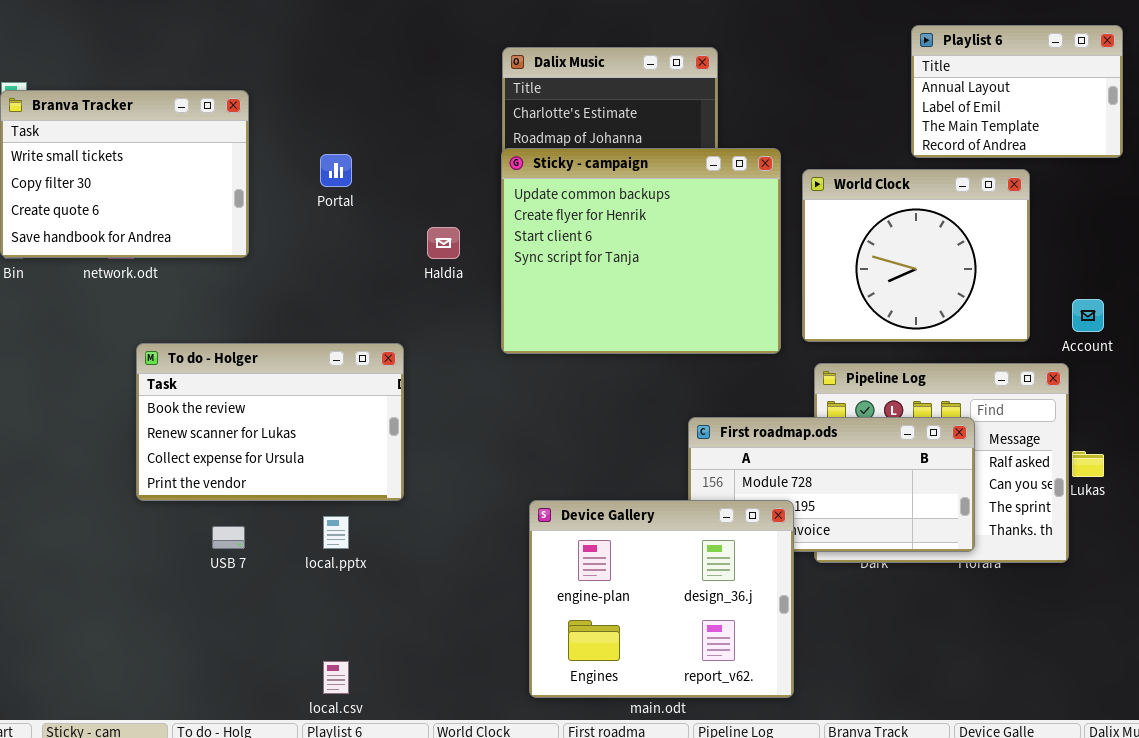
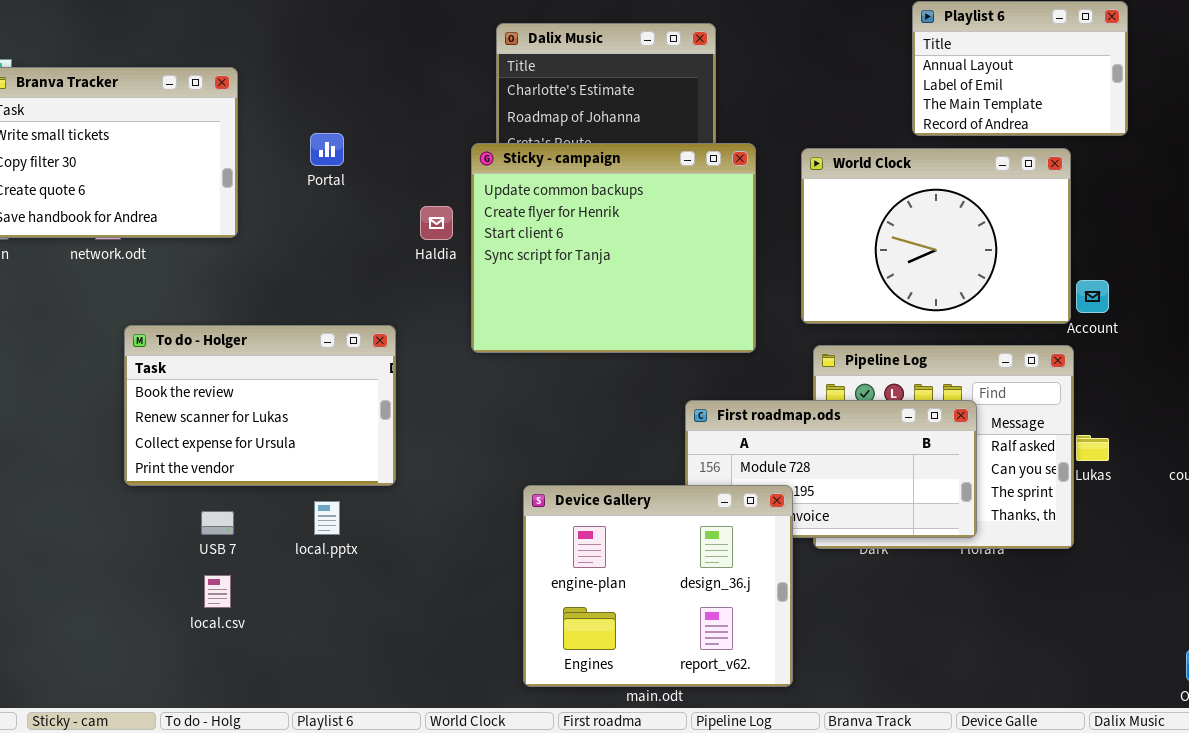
Sticky - campaign: [501,148,781,354] -> [471,143,756,353], moved
World Clock: [802,169,1030,342] -> [801,148,1071,324], resized
local.csv: [323,661,349,694] -> [204,575,231,608], moved

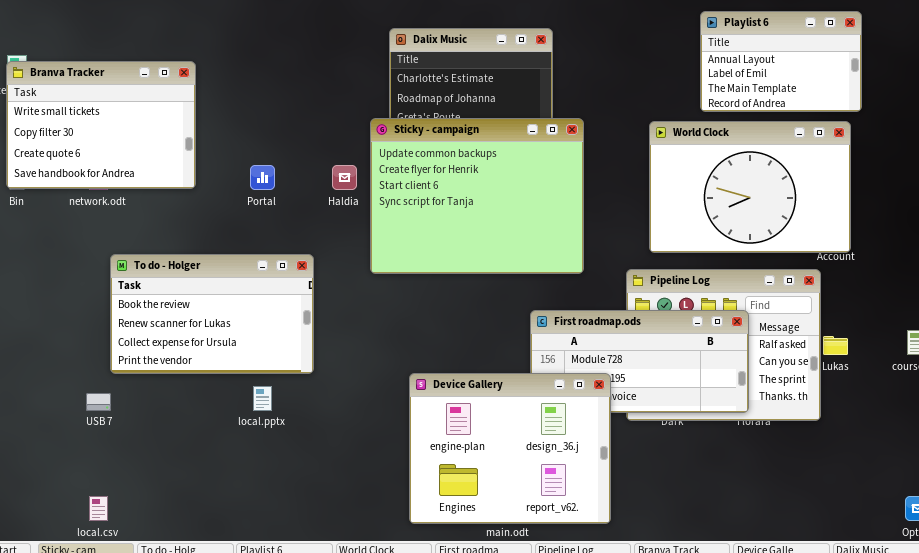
Portal: [310,133,344,166] -> [250,165,275,190], moved
World Clock: [801,148,1071,324] -> [649,121,851,253], moved
USB 7: [201,511,234,535] -> [86,393,111,411], moved
local.csv: [204,575,231,608] -> [89,496,108,521], moved

